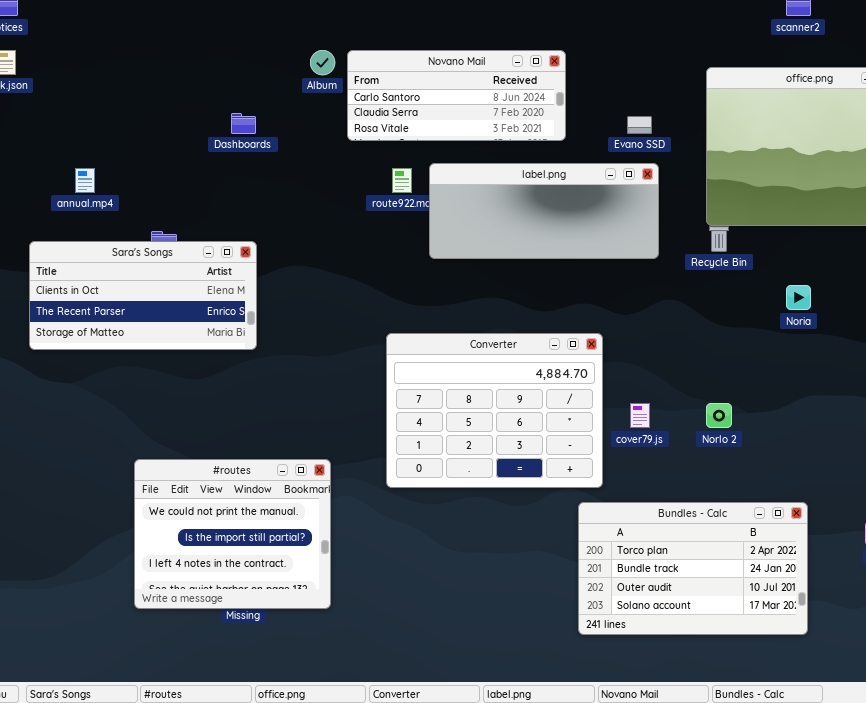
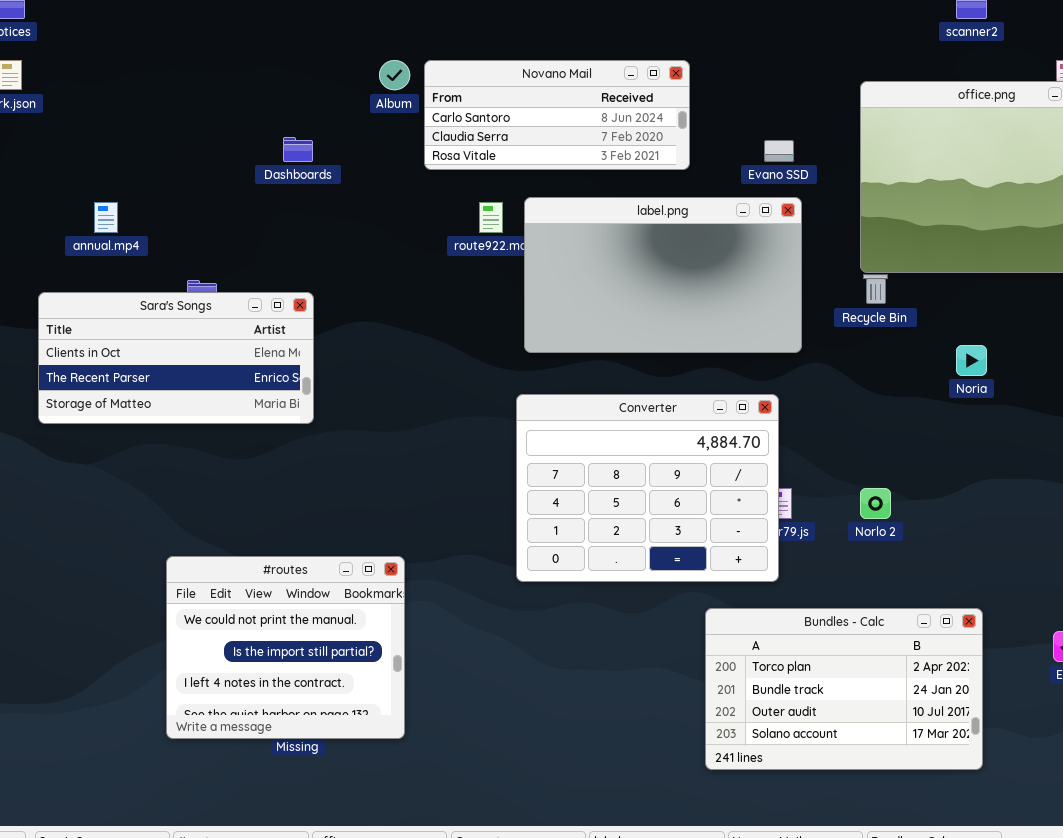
label.png: [429,163,659,259] -> [524,197,802,353], resized
Converter: [386,333,603,488] -> [516,394,779,582], moved

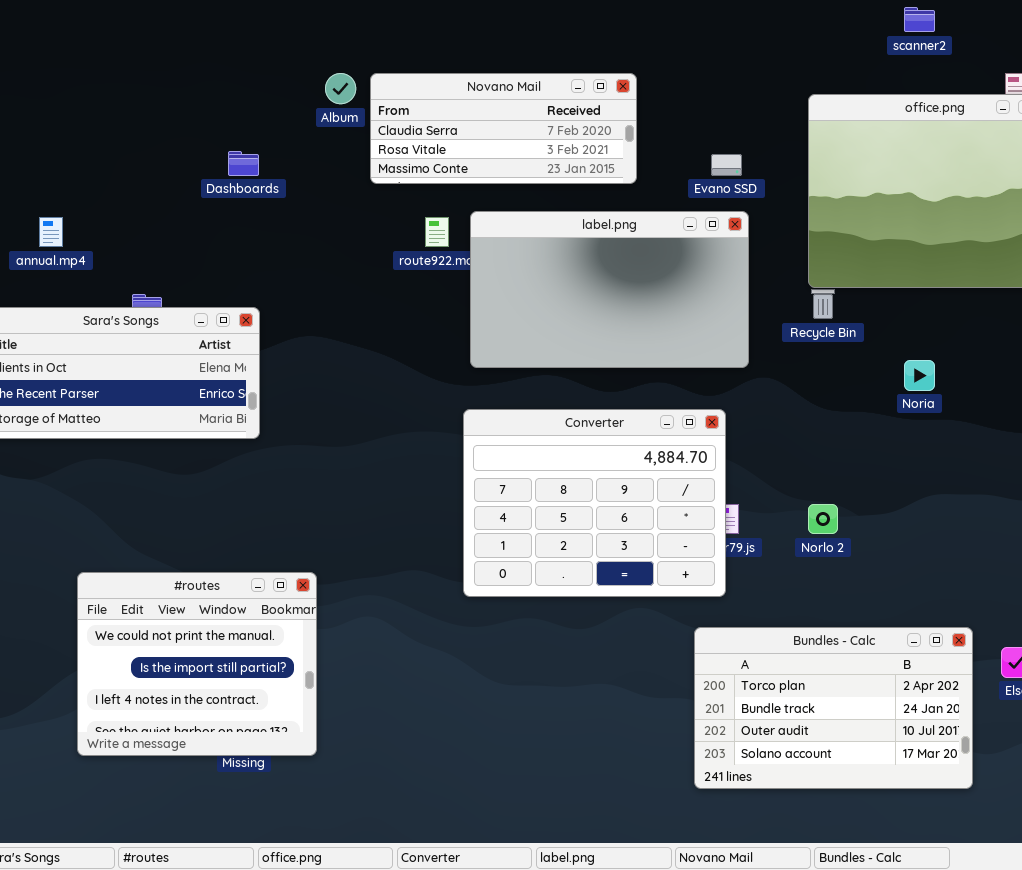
Novano Mail: [424,60,690,170] -> [370,73,637,184], scrolled down 1 row
#routes: [166,556,405,739] -> [77,572,317,756], moved
Bundles - Calc: [705,608,983,770] -> [694,627,973,789], moved

